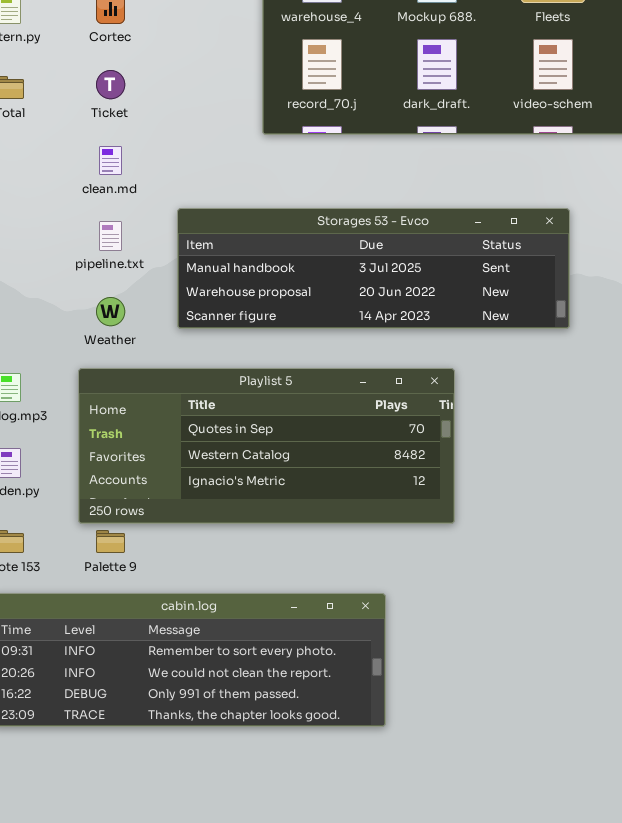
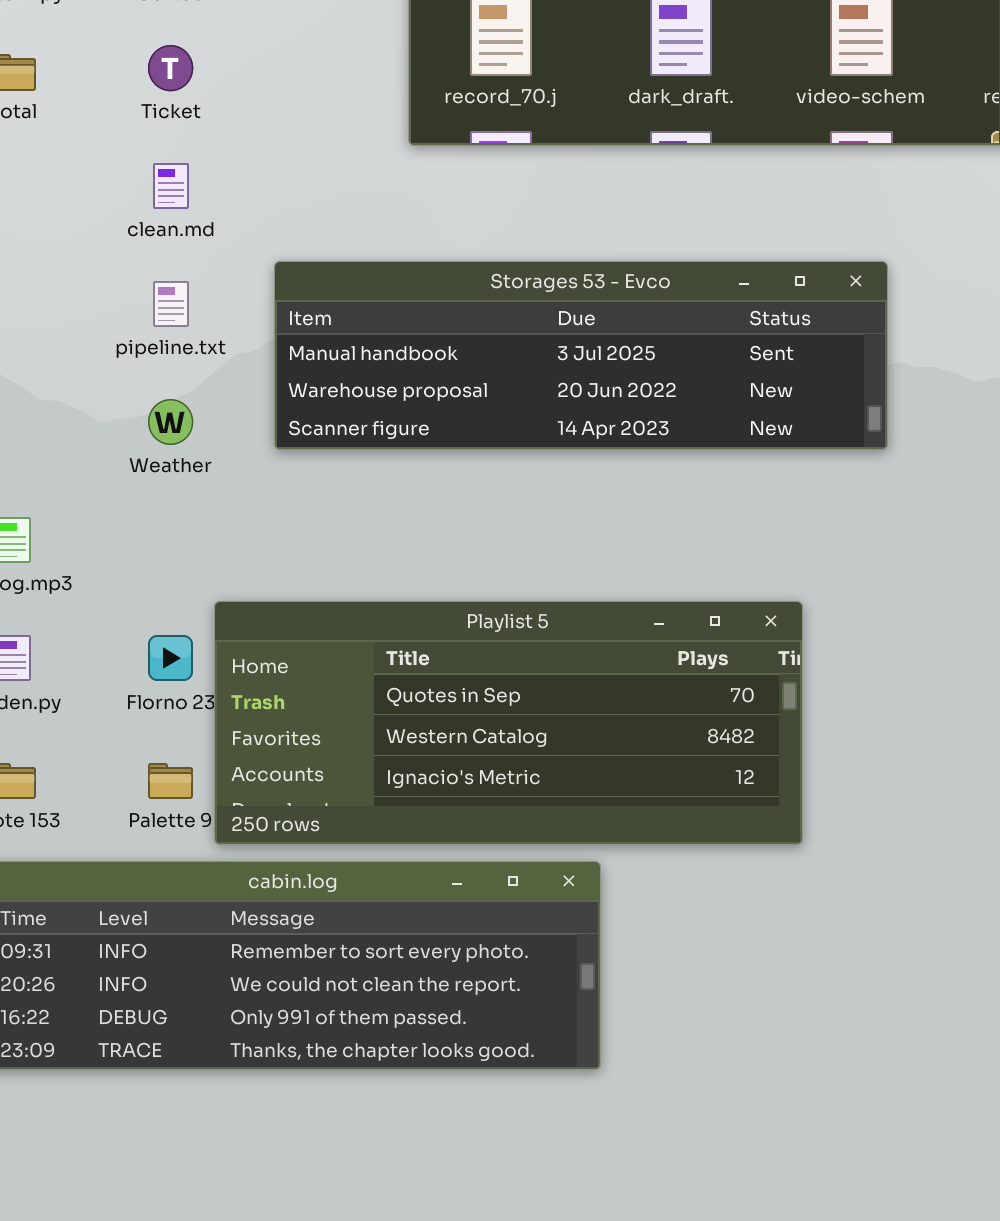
Playlist 5: [78,368,455,524] -> [214,601,803,845], moved

